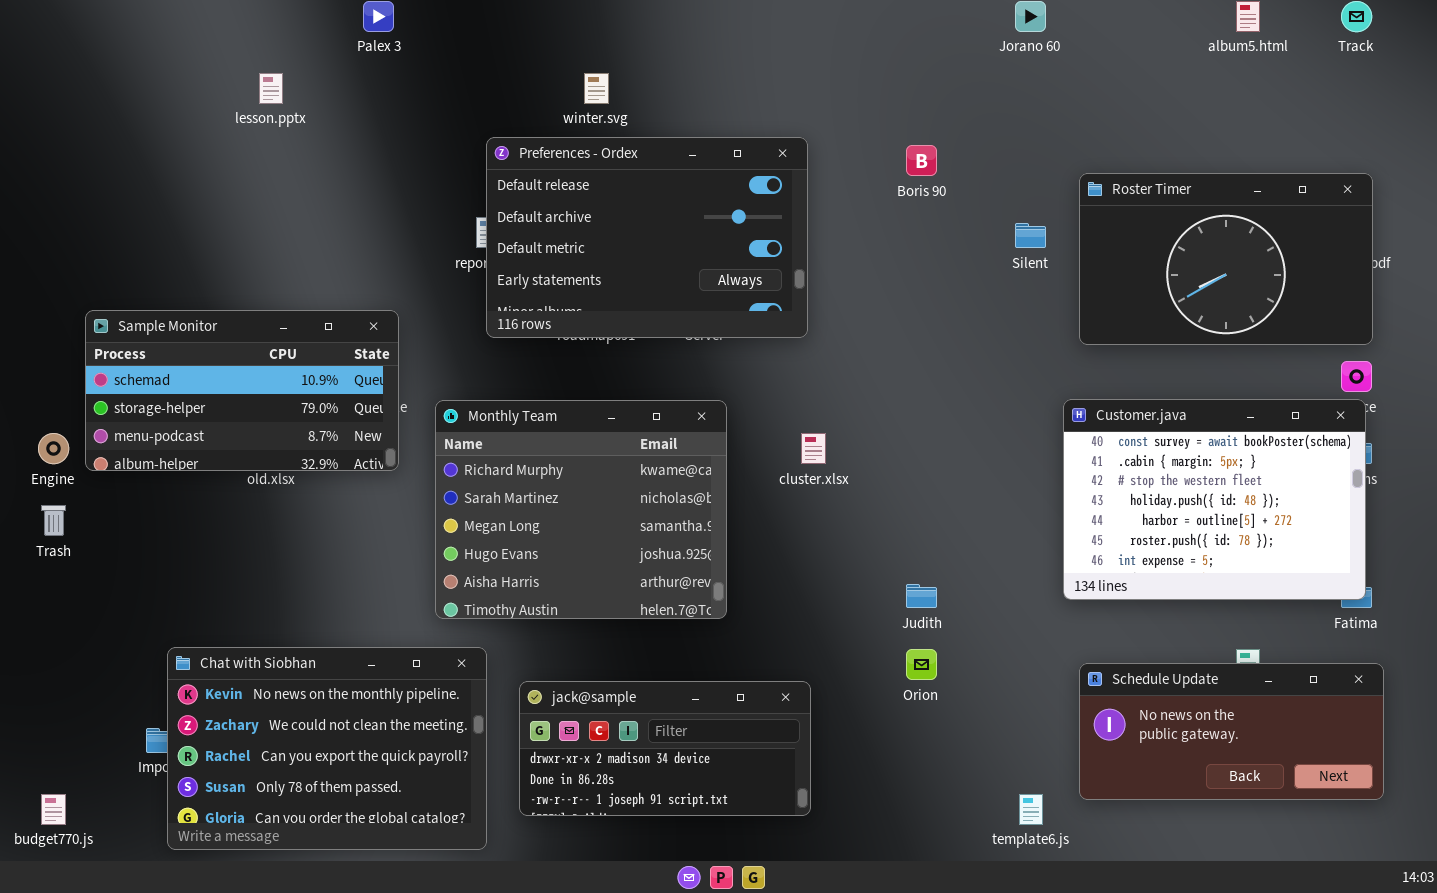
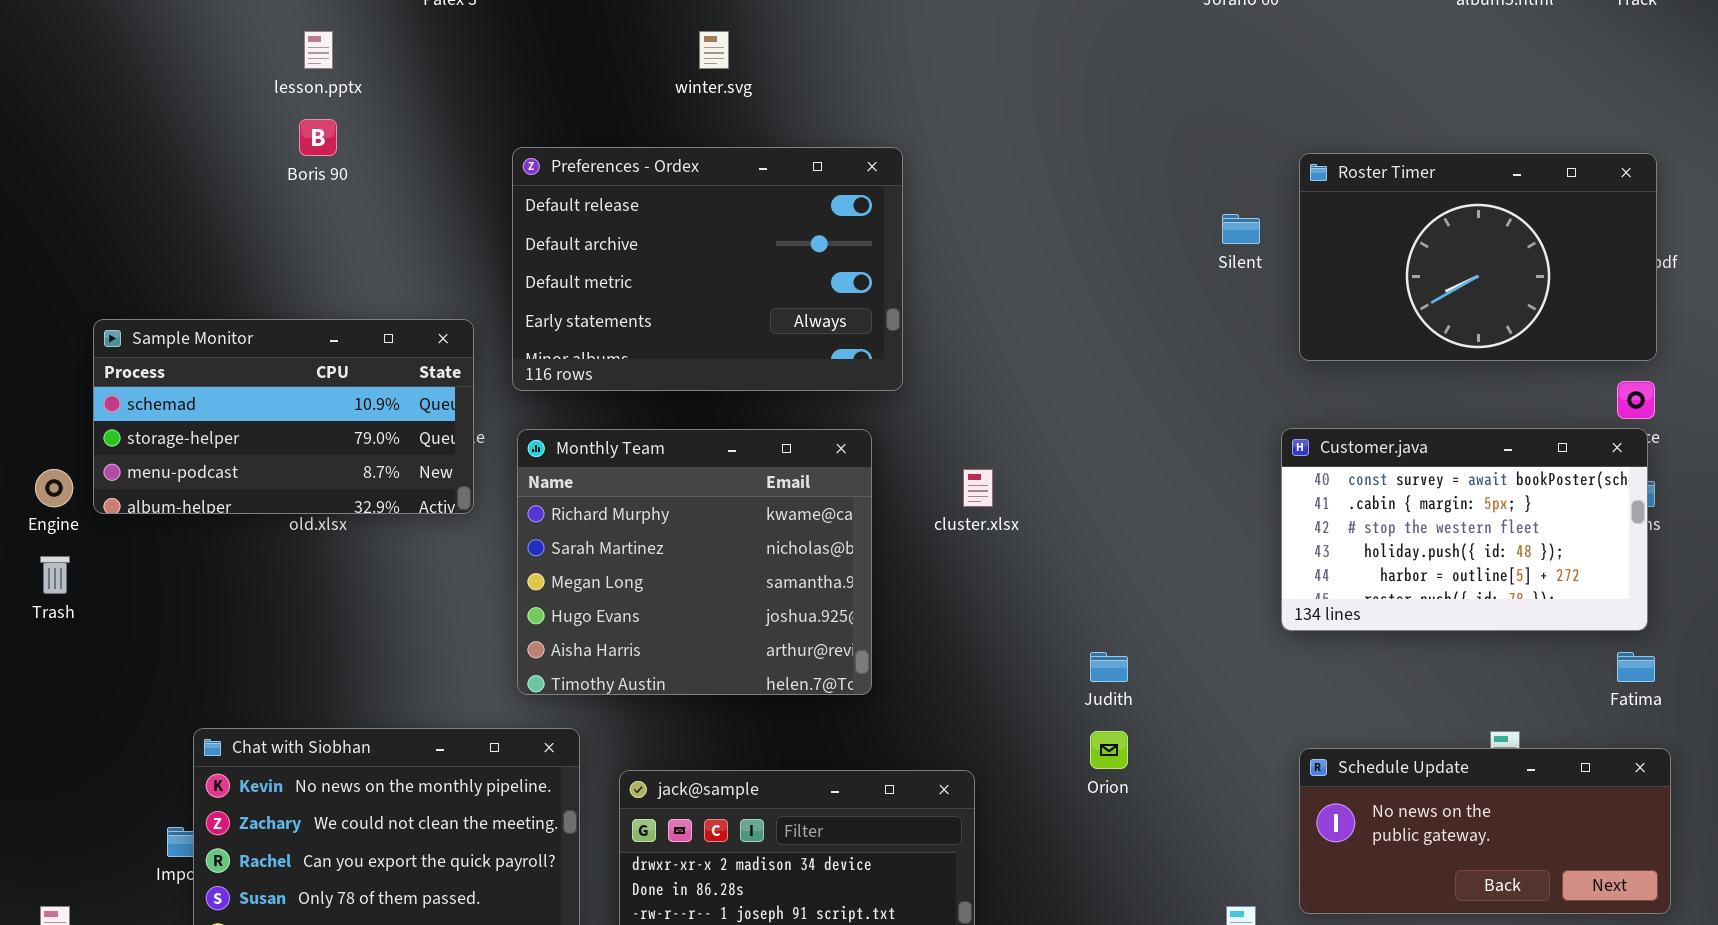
Preferences - Ordex: [486,137,808,338] -> [512,147,903,391], moved
Boris 90: [906,145,937,176] -> [299,119,337,156], moved
Customer.java: [1063,399,1366,600] -> [1281,428,1648,631], resized

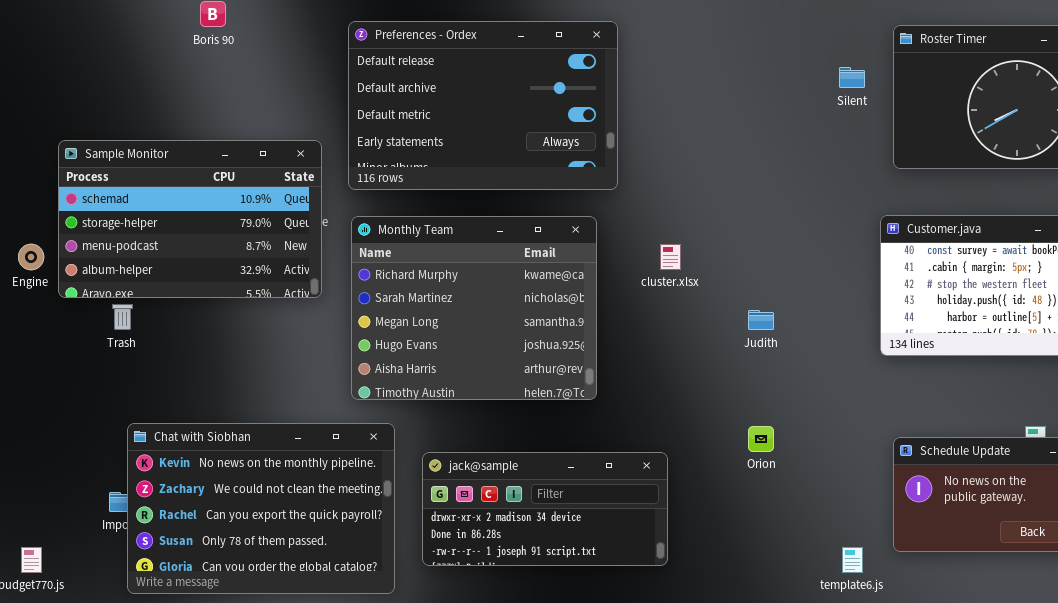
Sample Monitor: [93,319,474,514] -> [58,140,322,298], resized
Trash: [40,556,70,594] -> [112,304,133,330], moved
Judith: [1090,652,1128,682] -> [748,310,774,330], moved

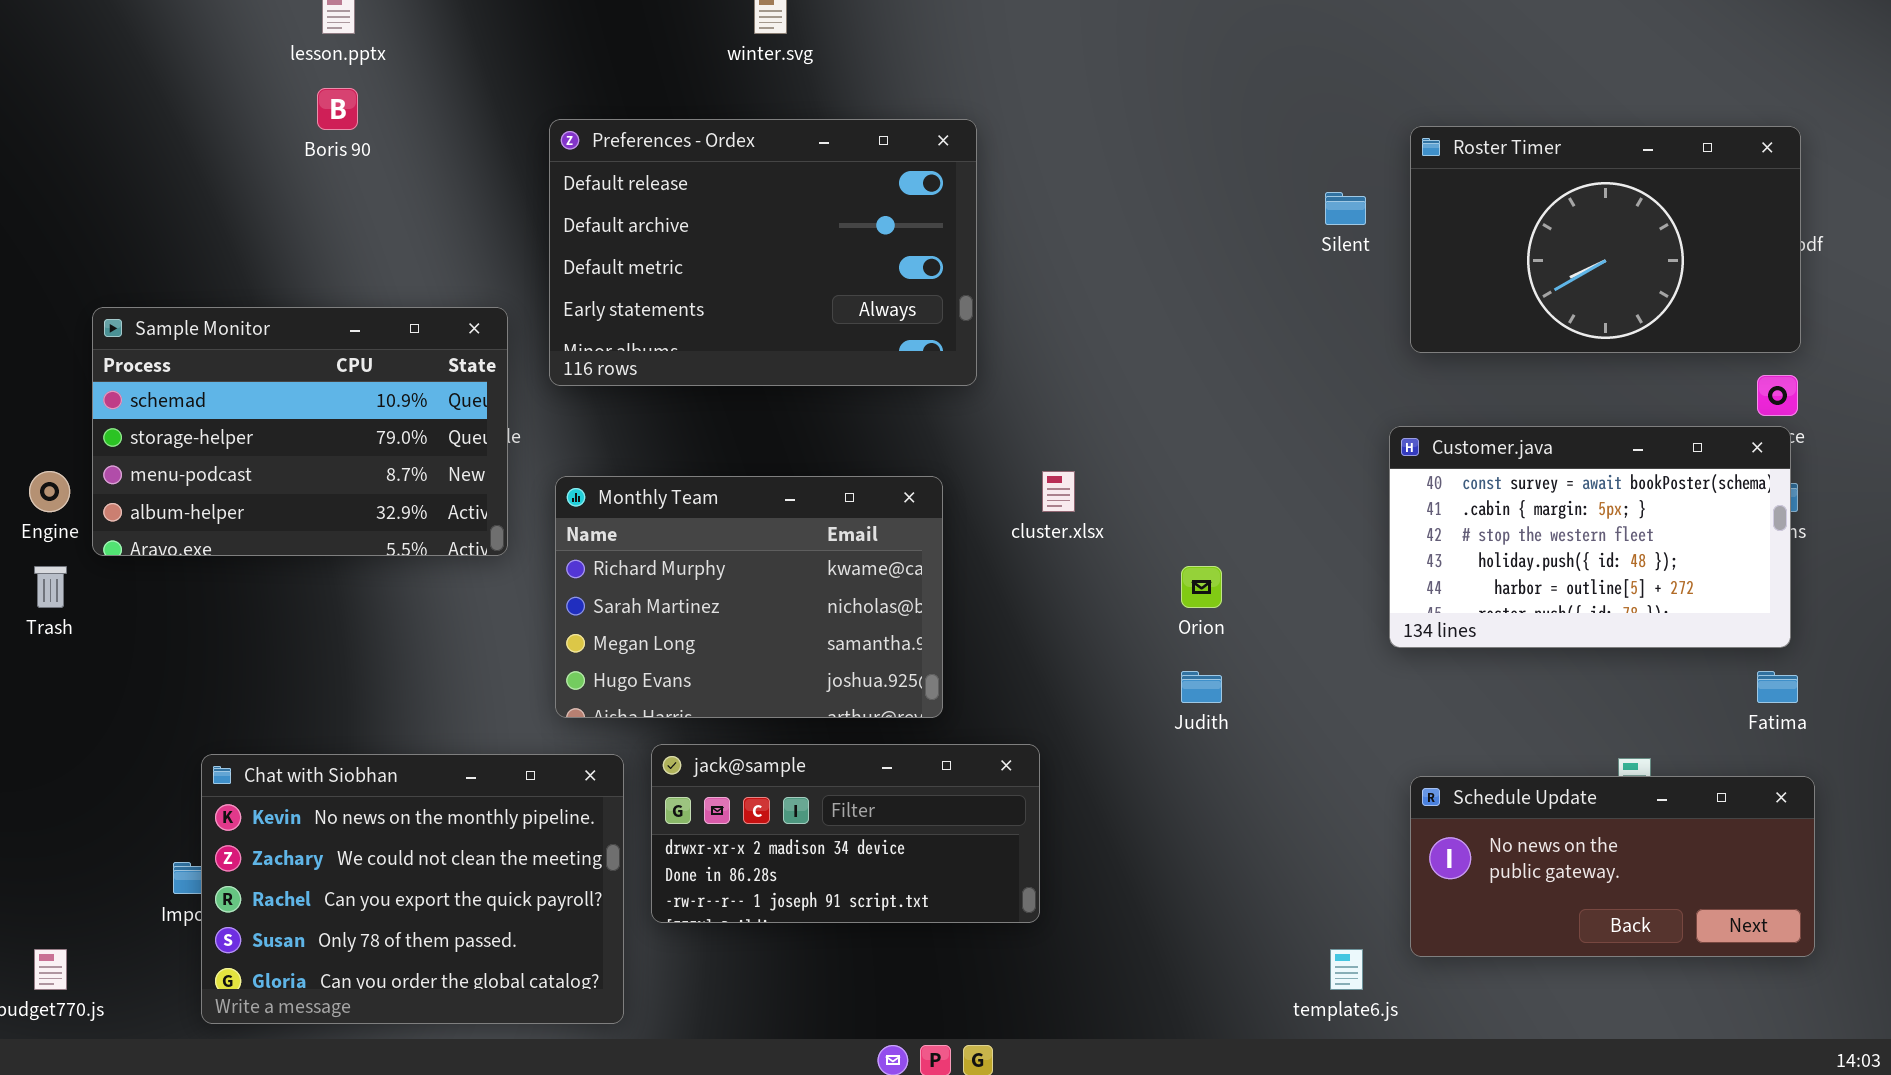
Monthly Team: [351,216,597,400] -> [555,476,943,718], resized
Trash: [112,304,133,330] -> [34,566,67,608], moved
Judith: [748,310,774,330] -> [1181,671,1222,703], moved
Orion: [748,426,774,452] -> [1181,566,1222,608], moved
jack@sample: [422,452,668,566] -> [651,744,1040,923], moved

